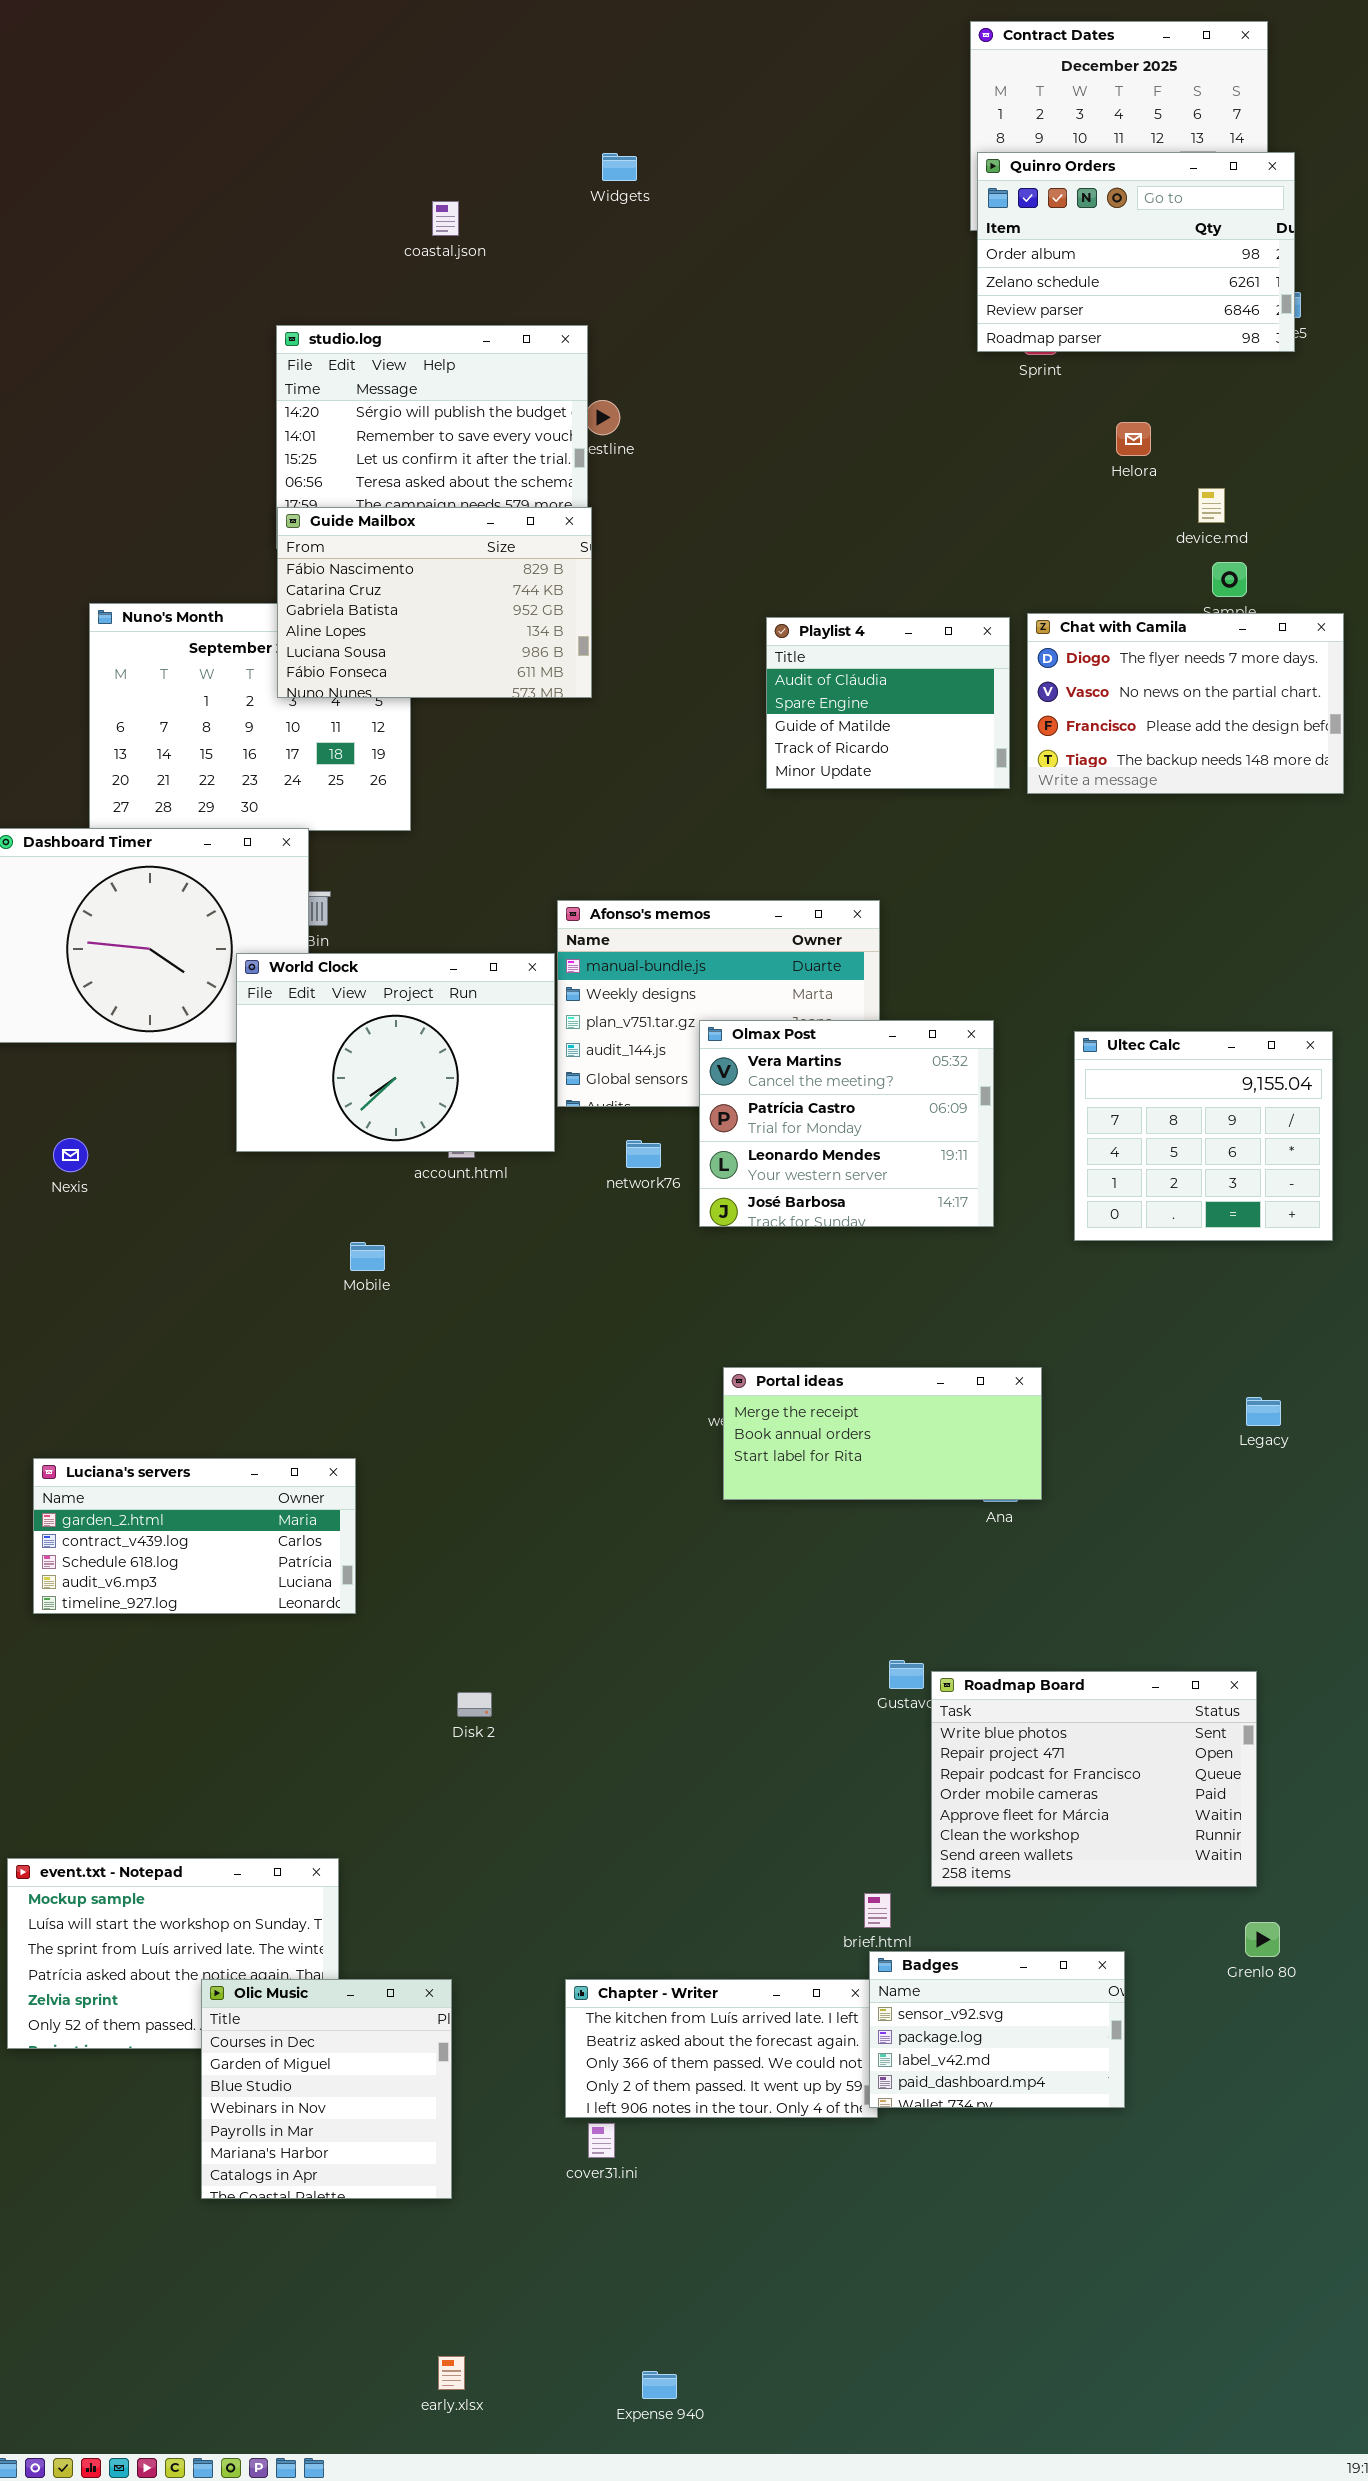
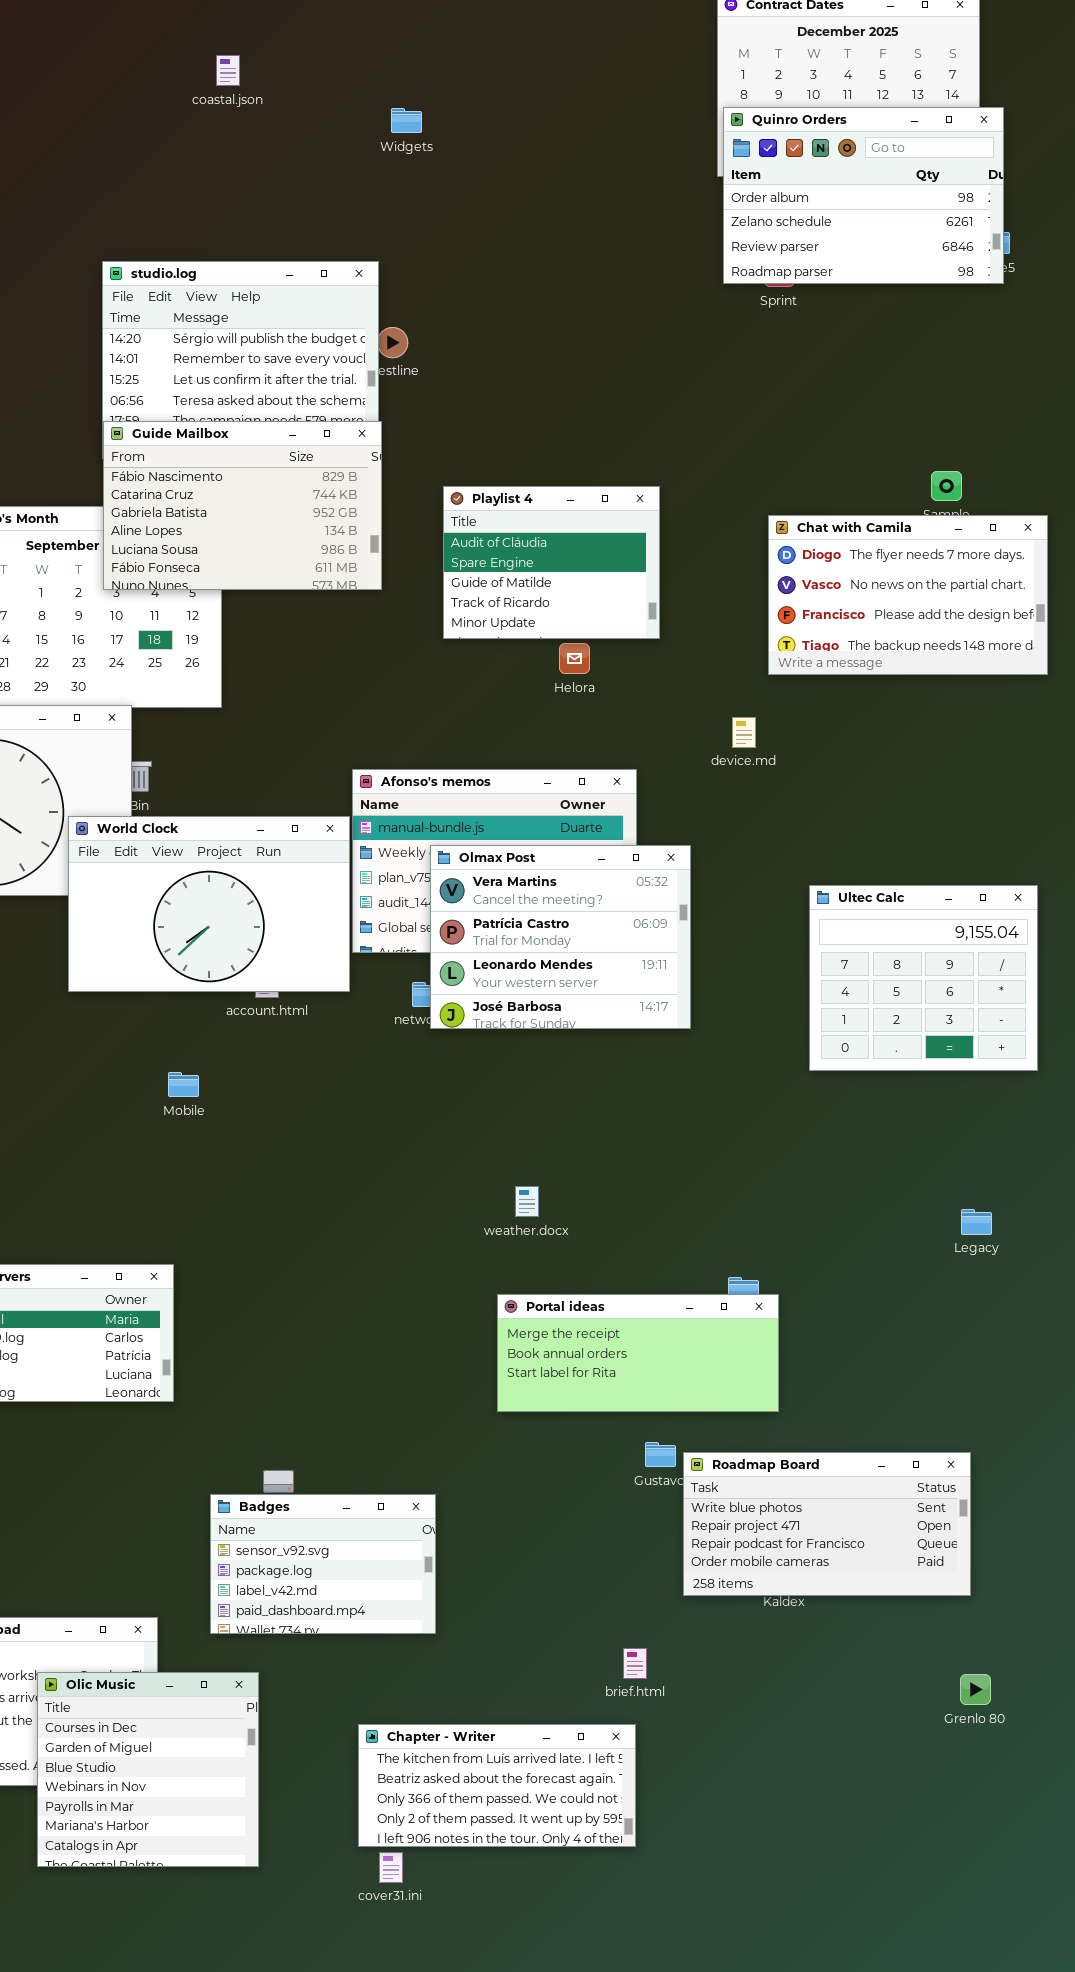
coastal.json: [432,201,459,236] -> [216,55,240,86], moved
Helora: [1116,422,1151,456] -> [559,643,590,674], moved
device.md: [1198,488,1225,523] -> [732,717,756,748], moved
Playlist 4: [766,617,1010,789] -> [443,486,660,639], moved
Olmax Post: [699,1020,994,1227] -> [430,845,691,1029], moved
Portal ideas: [723,1367,1042,1500] -> [497,1294,779,1412], moved
Roadmap Board: [931,1671,1257,1887] -> [683,1452,971,1596], resized
Badges: [869,1951,1125,2108] -> [210,1494,436,1634], moved
Olic Music: [201,1979,452,2199] -> [37,1672,259,1867], moved

